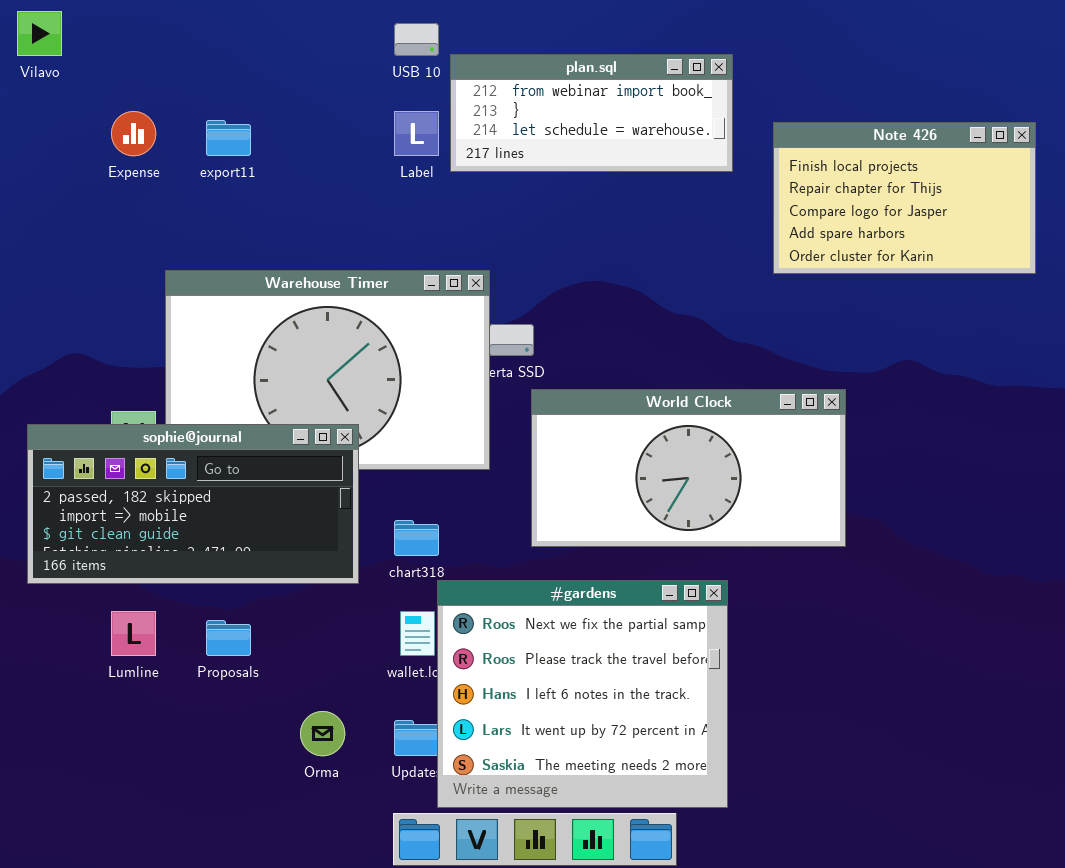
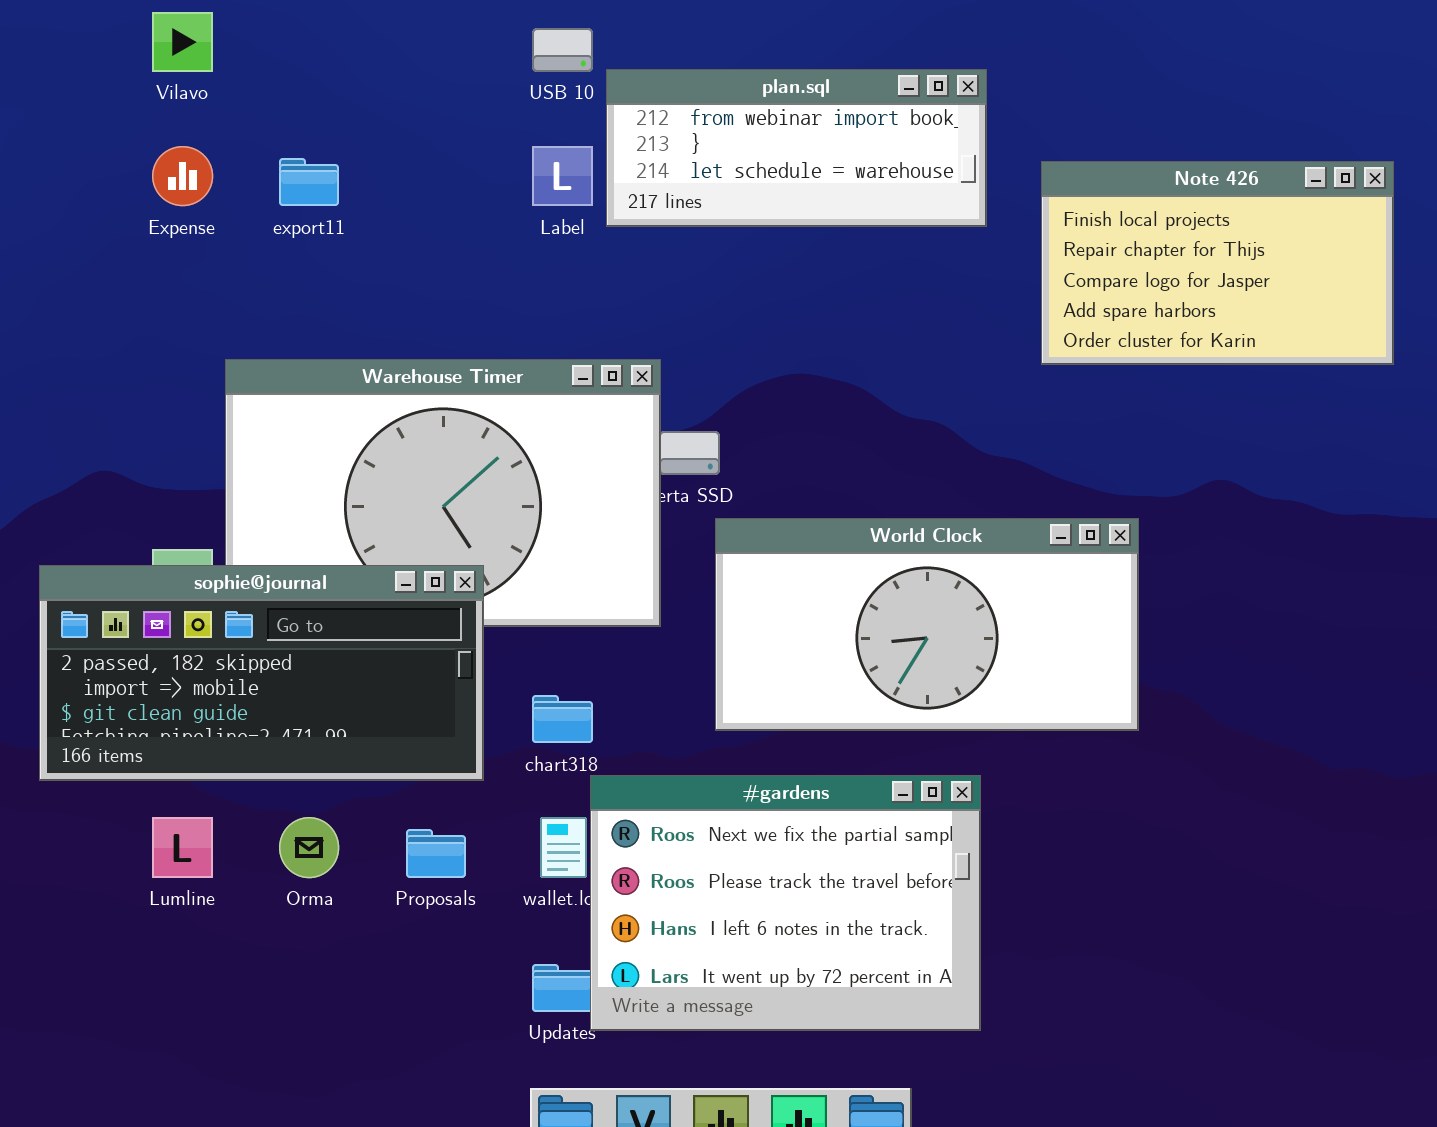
Vilavo: [17,11,62,56] -> [152,12,213,72], moved
#gardens: [437,580,728,808] -> [590,775,981,1031], resized
Proposals: [206,620,251,656] -> [406,829,466,878], moved
Orma: [300,711,345,756] -> [279,817,339,878], moved

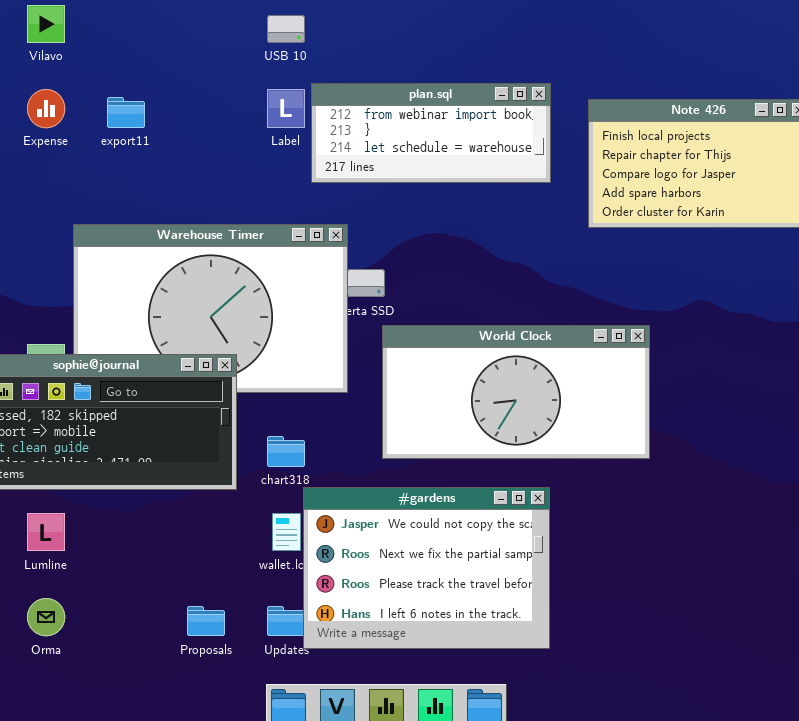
plan.sql: [606,69,987,227] -> [311,83,551,183], moved
#gardens: [590,775,981,1031] -> [303,487,550,649], scrolled up 1 row
Orma: [279,817,339,878] -> [27,598,65,636], moved
Proposals: [406,829,466,878] -> [187,606,225,636], moved

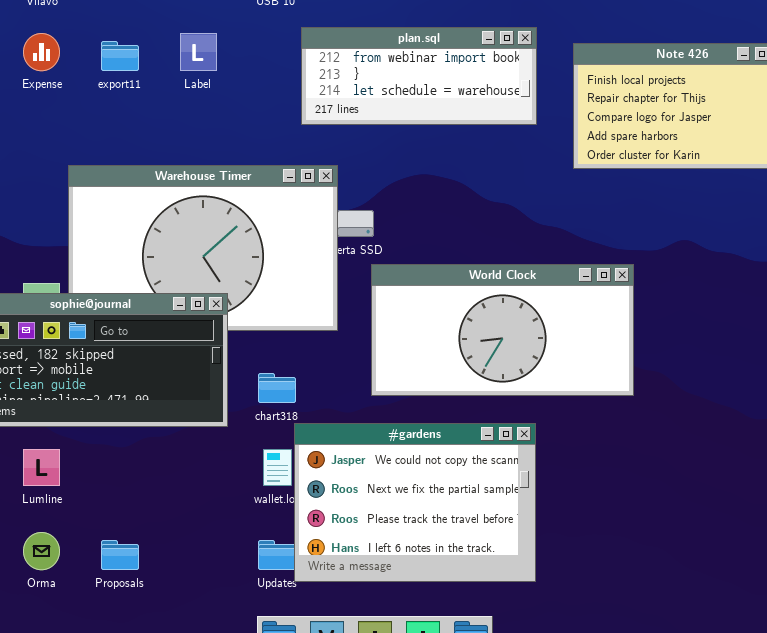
Label: [267,89,305,128] -> [180,33,217,71], moved
Proposals: [187,606,225,636] -> [101,540,139,570], moved

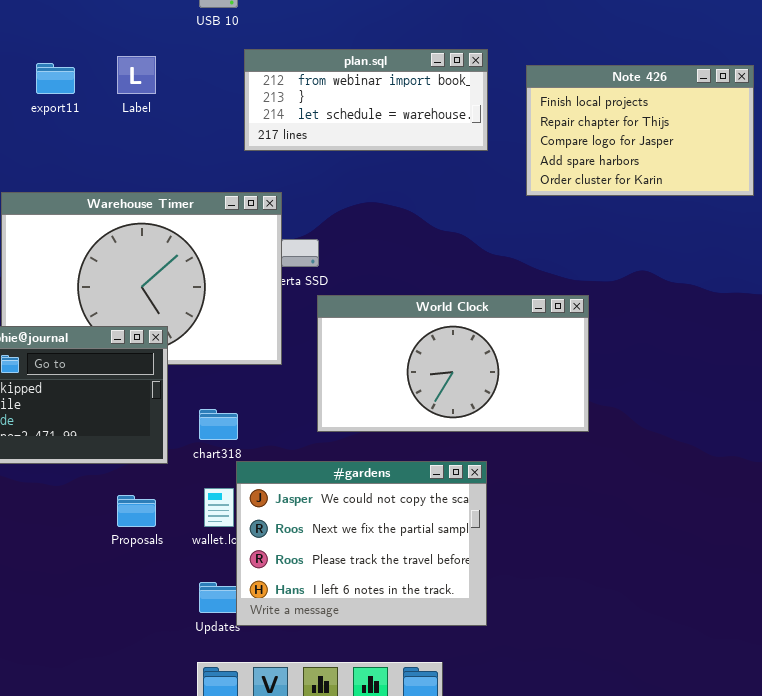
Proposals: [101,540,139,570] -> [117,495,156,527], moved

